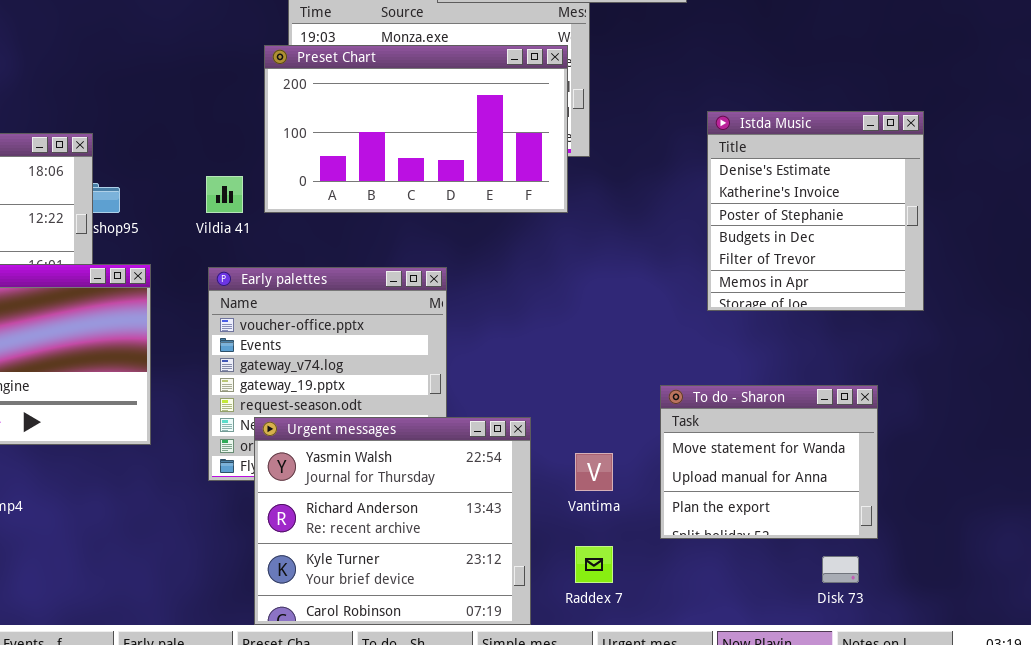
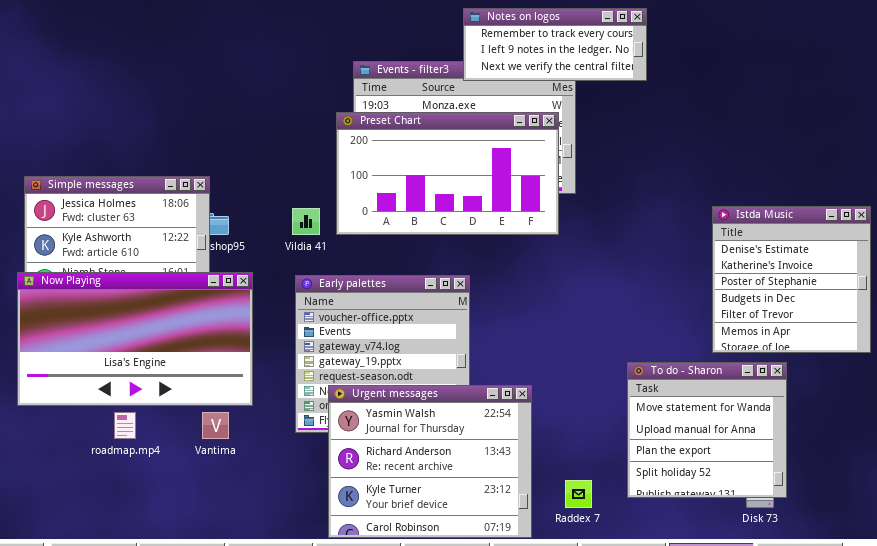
Istda Music: [707,111,924,311] -> [712,206,871,353], moved
To do - Sharon: [660,385,878,539] -> [627,362,787,498], resized
Vantima: [575,453,613,491] -> [202,412,229,439], moved

